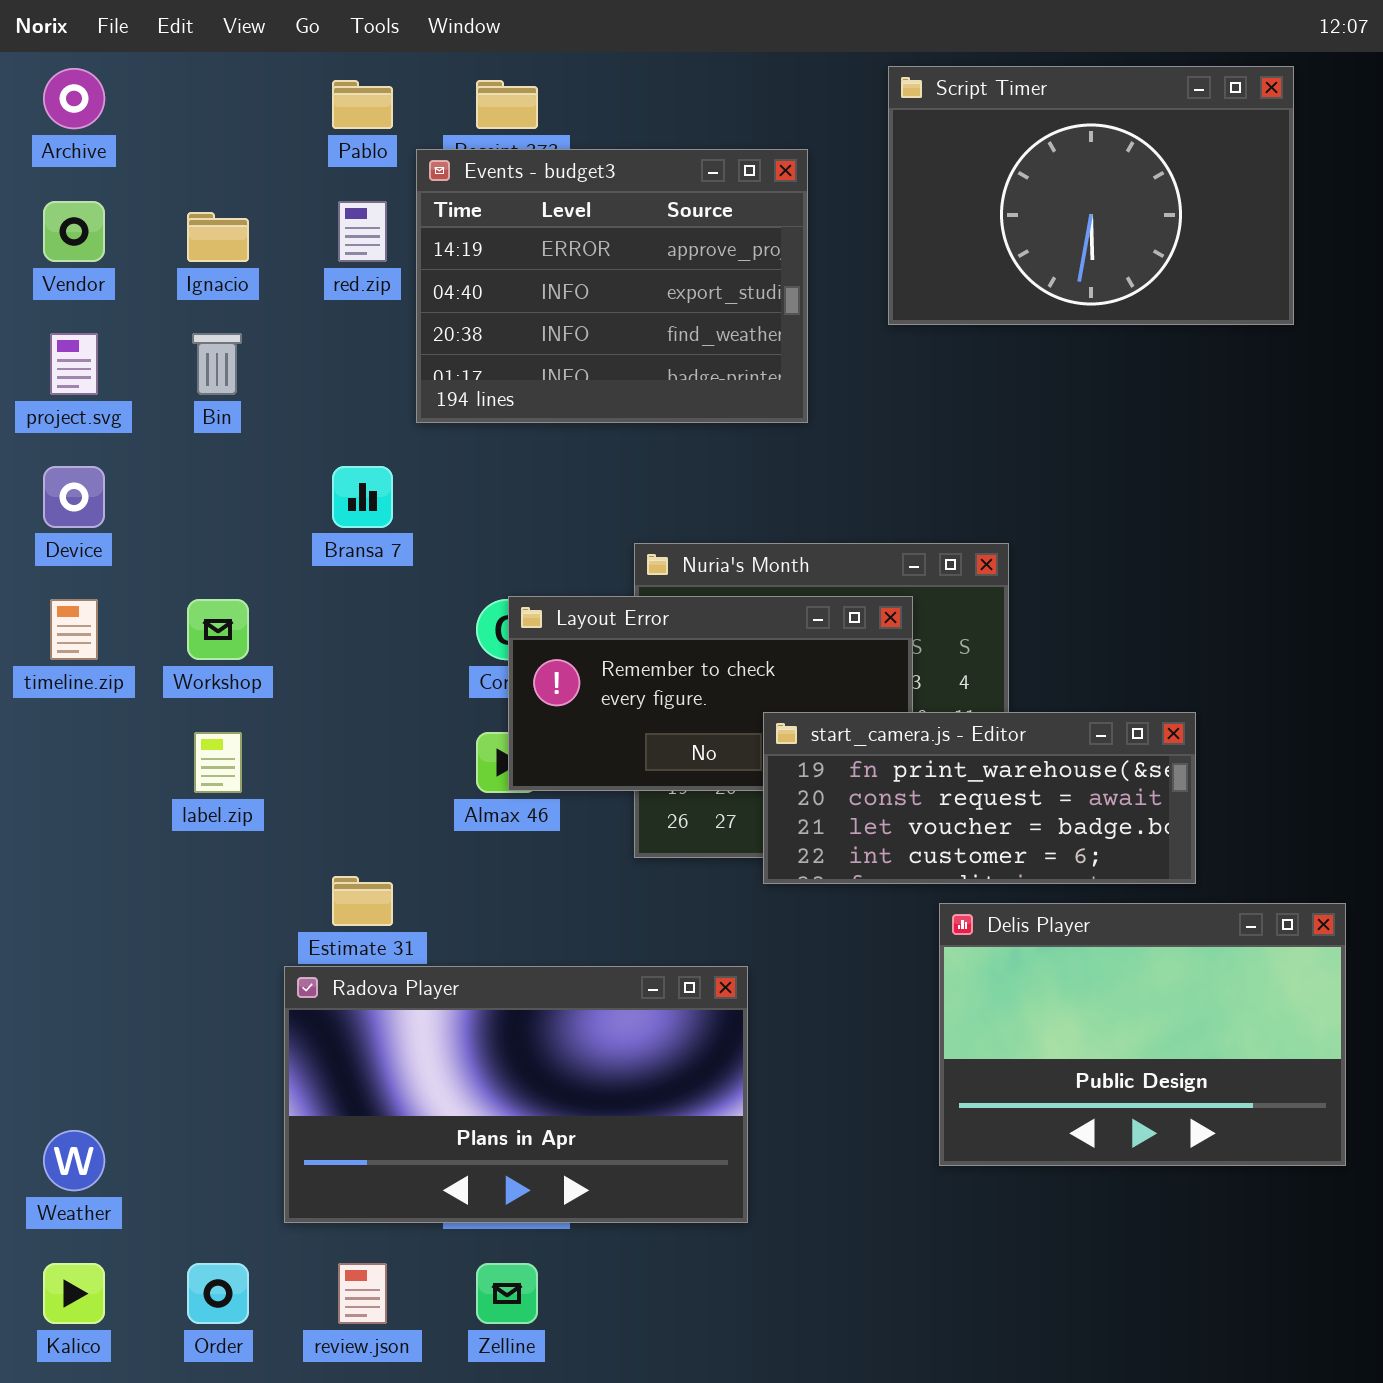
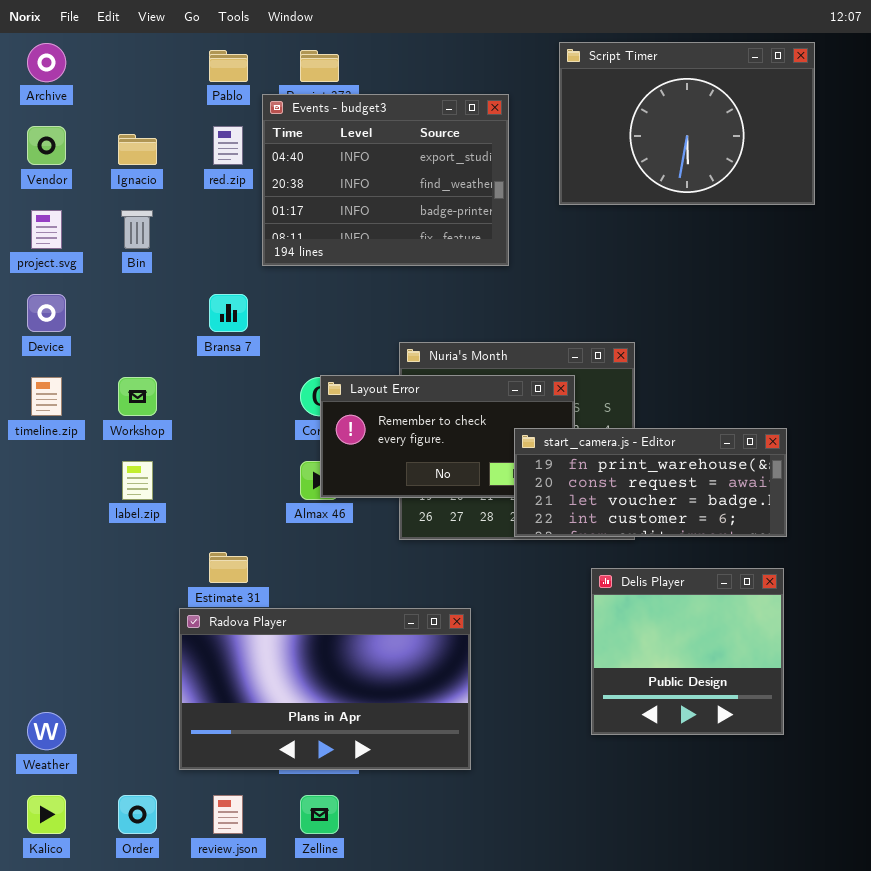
Events - budget3: [416,149,808,423] -> [262,94,509,266], scrolled down 1 row
start_camera.js - Editor: [763,712,1196,884] -> [514,428,787,537], moved
Delis Player: [939,903,1346,1166] -> [591,568,784,735], resized

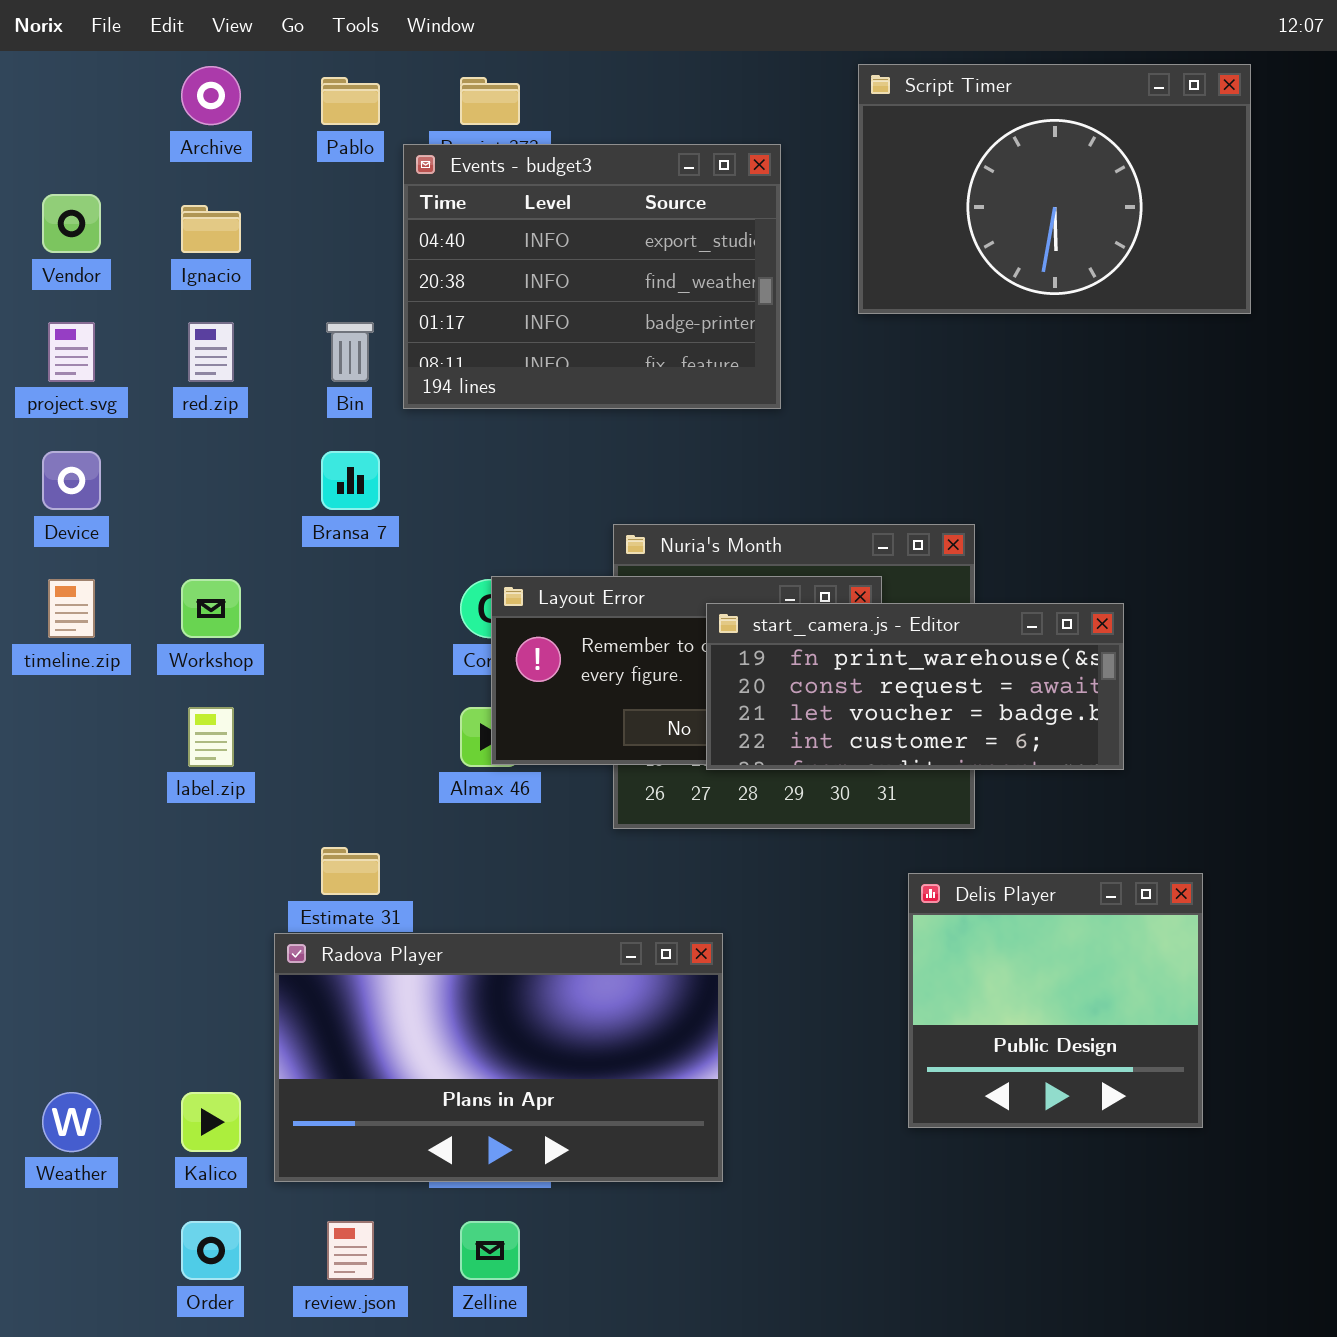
Archive: [27,43,66,82] -> [181,66,241,125], moved
red.zip: [213,126,243,165] -> [188,322,234,382], moved
Bin: [121,210,153,249] -> [326,322,374,382], moved
start_camera.js - Editor: [514,428,787,537] -> [706,603,1124,770], moved
Kalico: [27,795,66,834] -> [181,1092,241,1152], moved

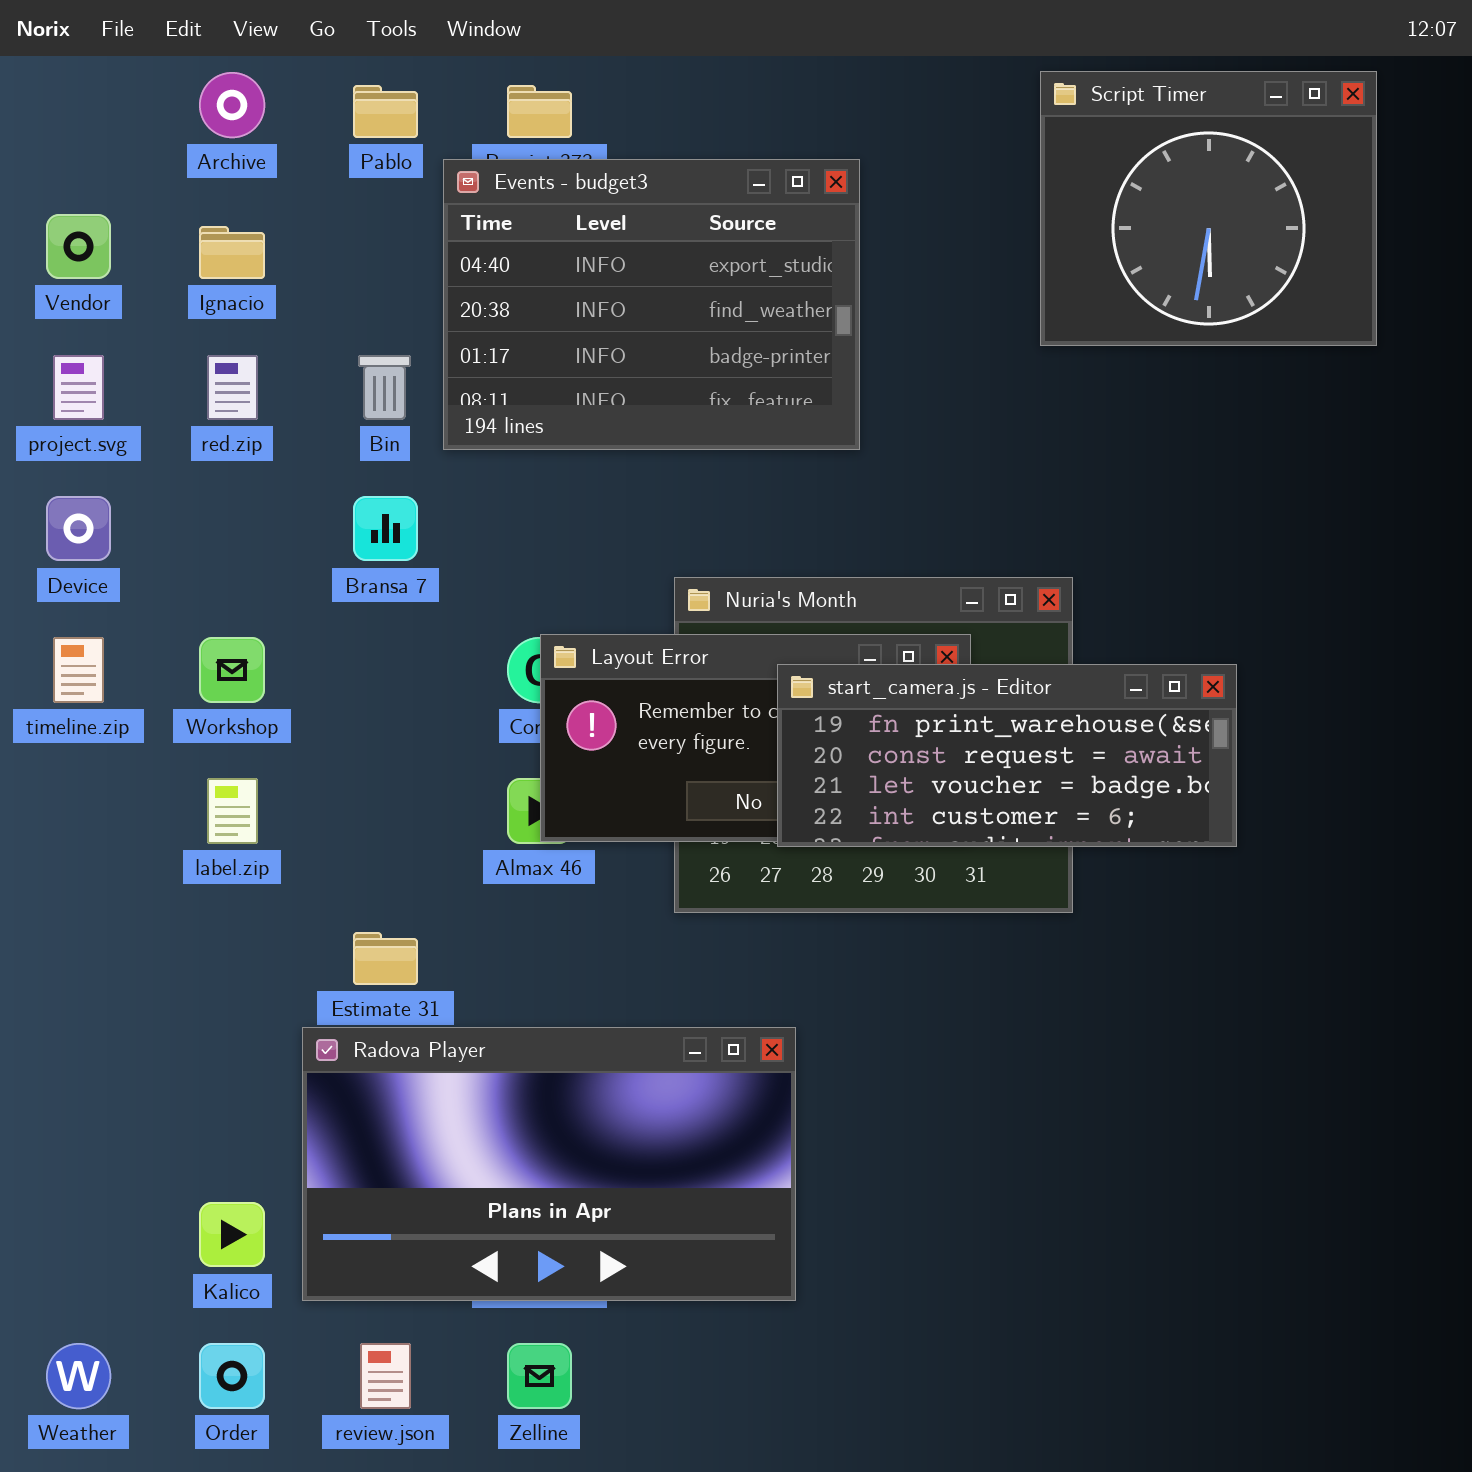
Script Timer: [858,64,1251,314] -> [1040,71,1377,346], resized
Delis Player: [908,873,1203,1128] -> none, closed
Weather: [42,1092,101,1152] -> [46,1343,111,1409], moved

